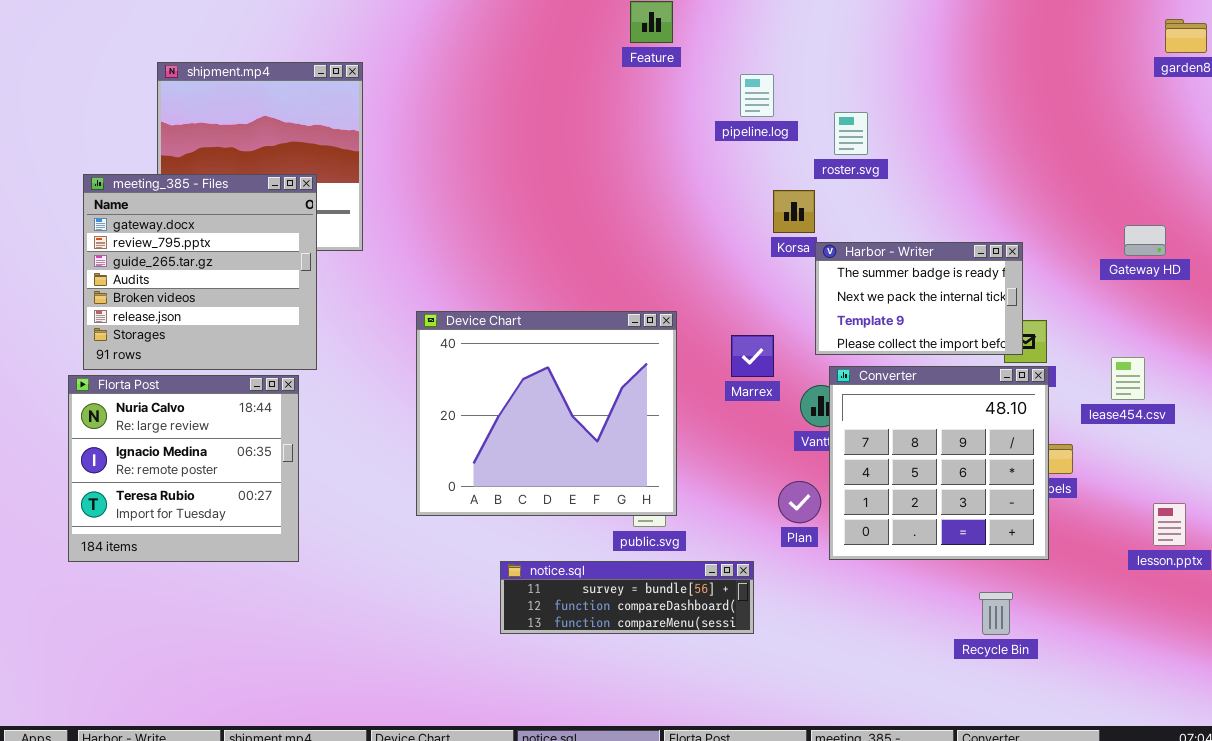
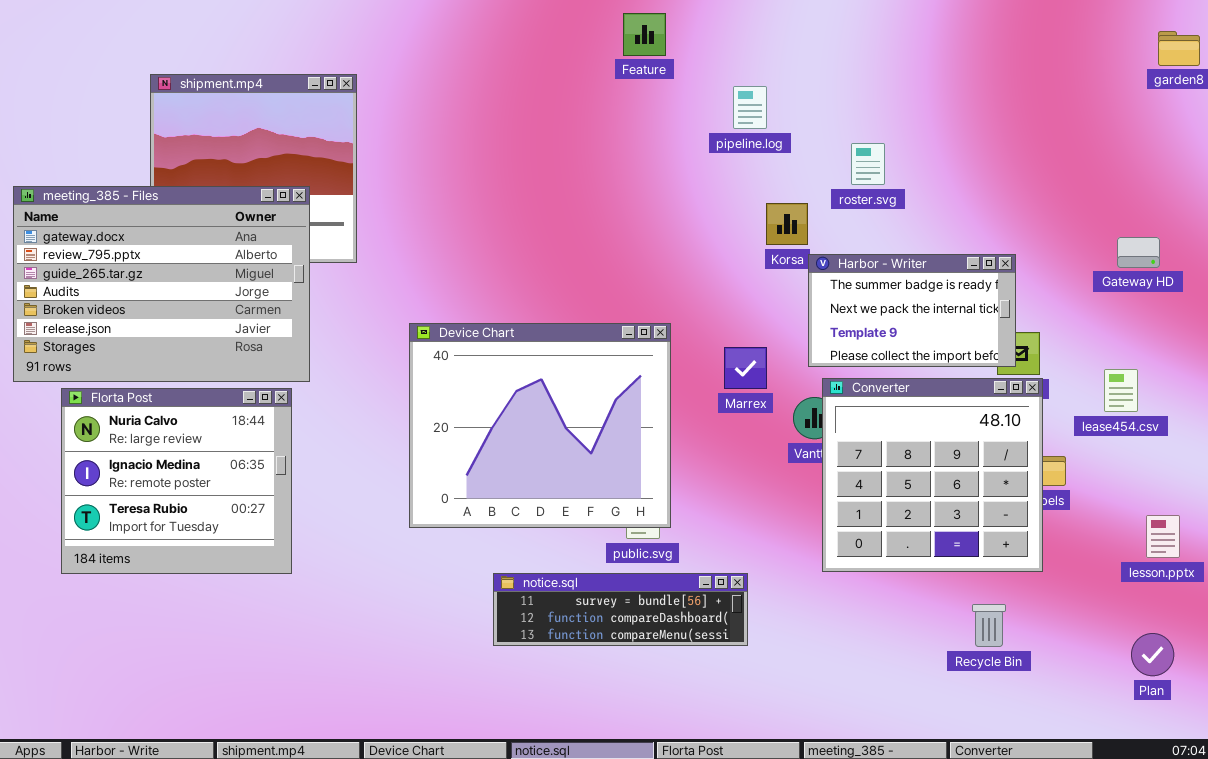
roster.svg: [834,112,868,155] -> [851,143,885,185], moved
meeting_385 - Files: [83,174,317,370] -> [13,186,310,382], resized
Plan: [778,481,821,523] -> [1131,633,1174,676], moved

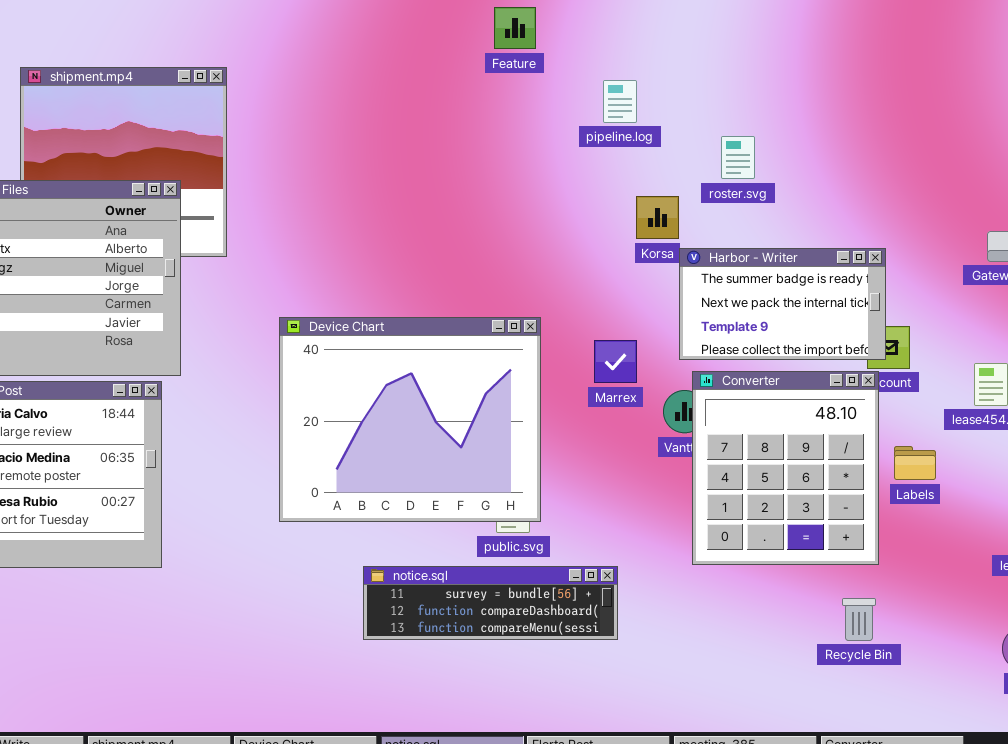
Converter: [822,378,1043,572] -> [692,371,879,565], resized

